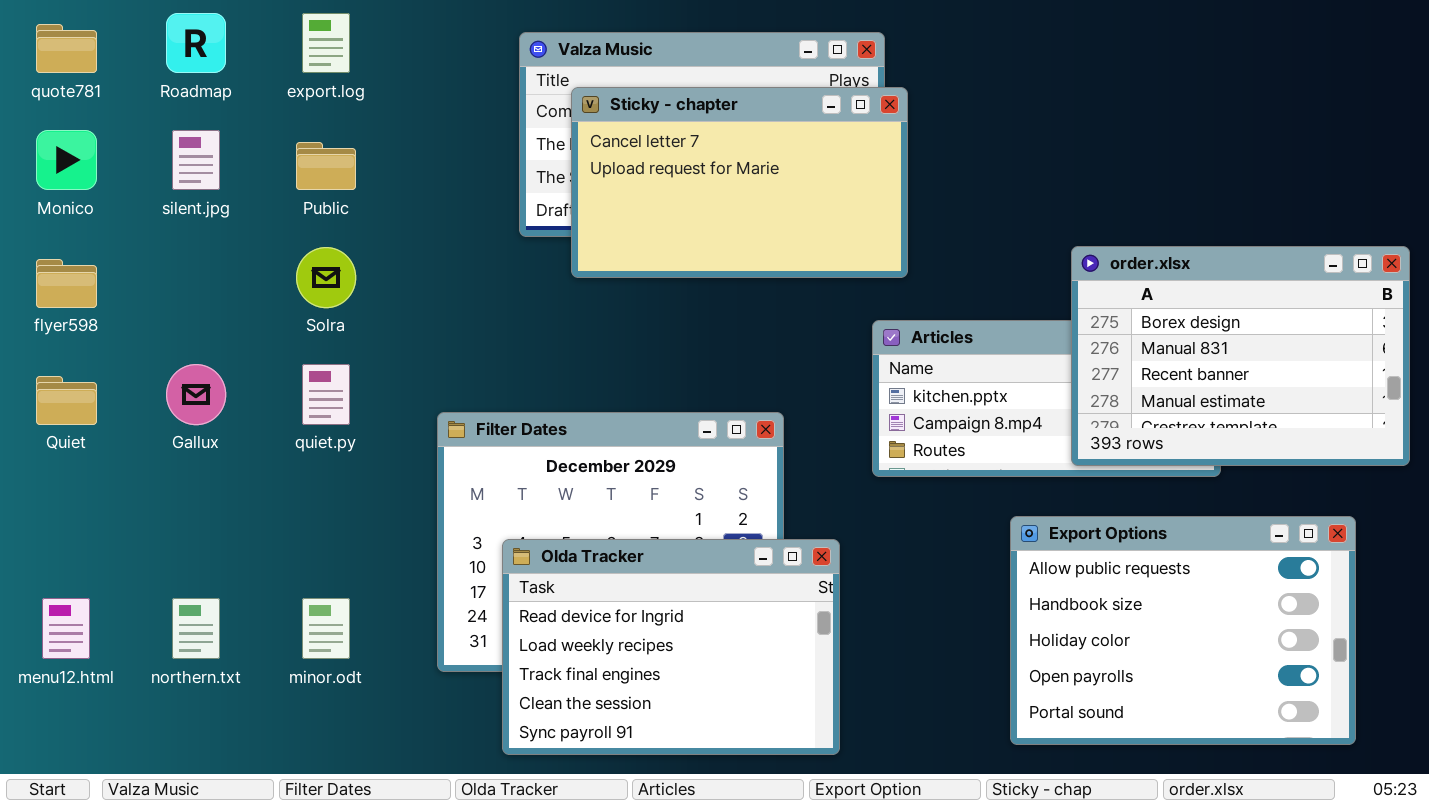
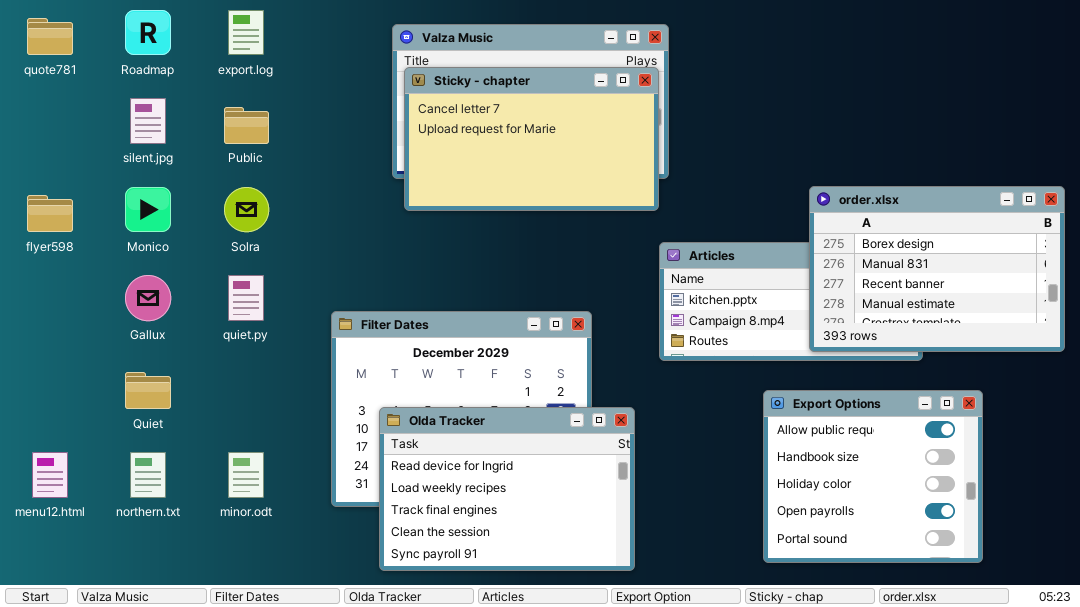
Sticky - chapter: [571,87,908,278] -> [404,67,659,211], moved
Monico: [36,130,97,190] -> [125,187,171,232], moved
Quiet: [36,376,97,425] -> [125,372,171,409], moved
Export Options: [1010,516,1356,745] -> [763,390,983,563], resized

